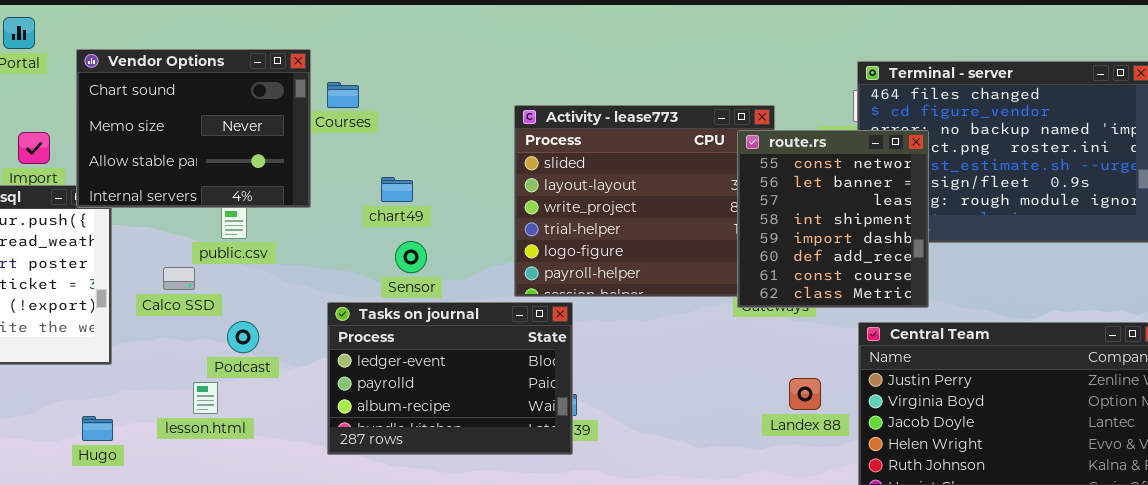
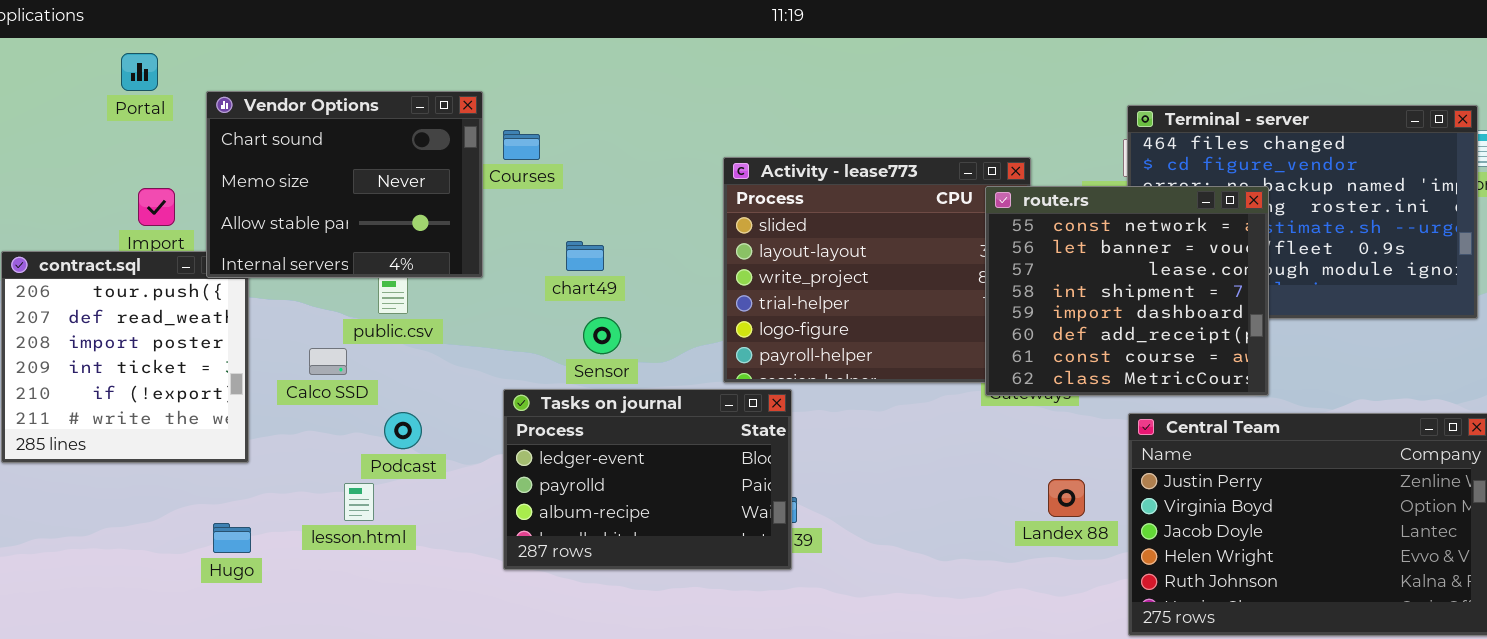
route.rs: [737,130,929,308] -> [985,186,1269,396], resized

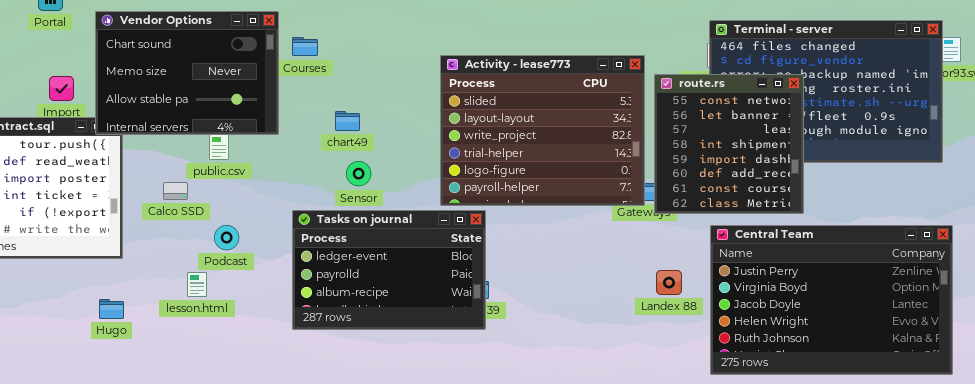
route.rs: [985,186,1269,396] -> [654,74,804,214], resized

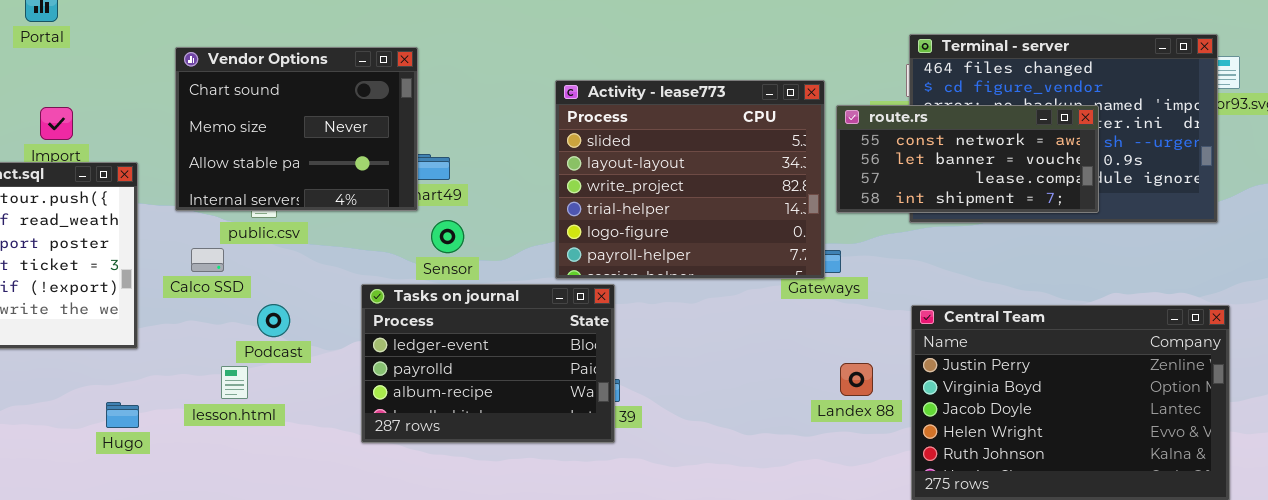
Vendor Options: [95,11,279,135] -> [175,47,418,211], moved
route.rs: [654,74,804,214] -> [836,105,1099,213], resized

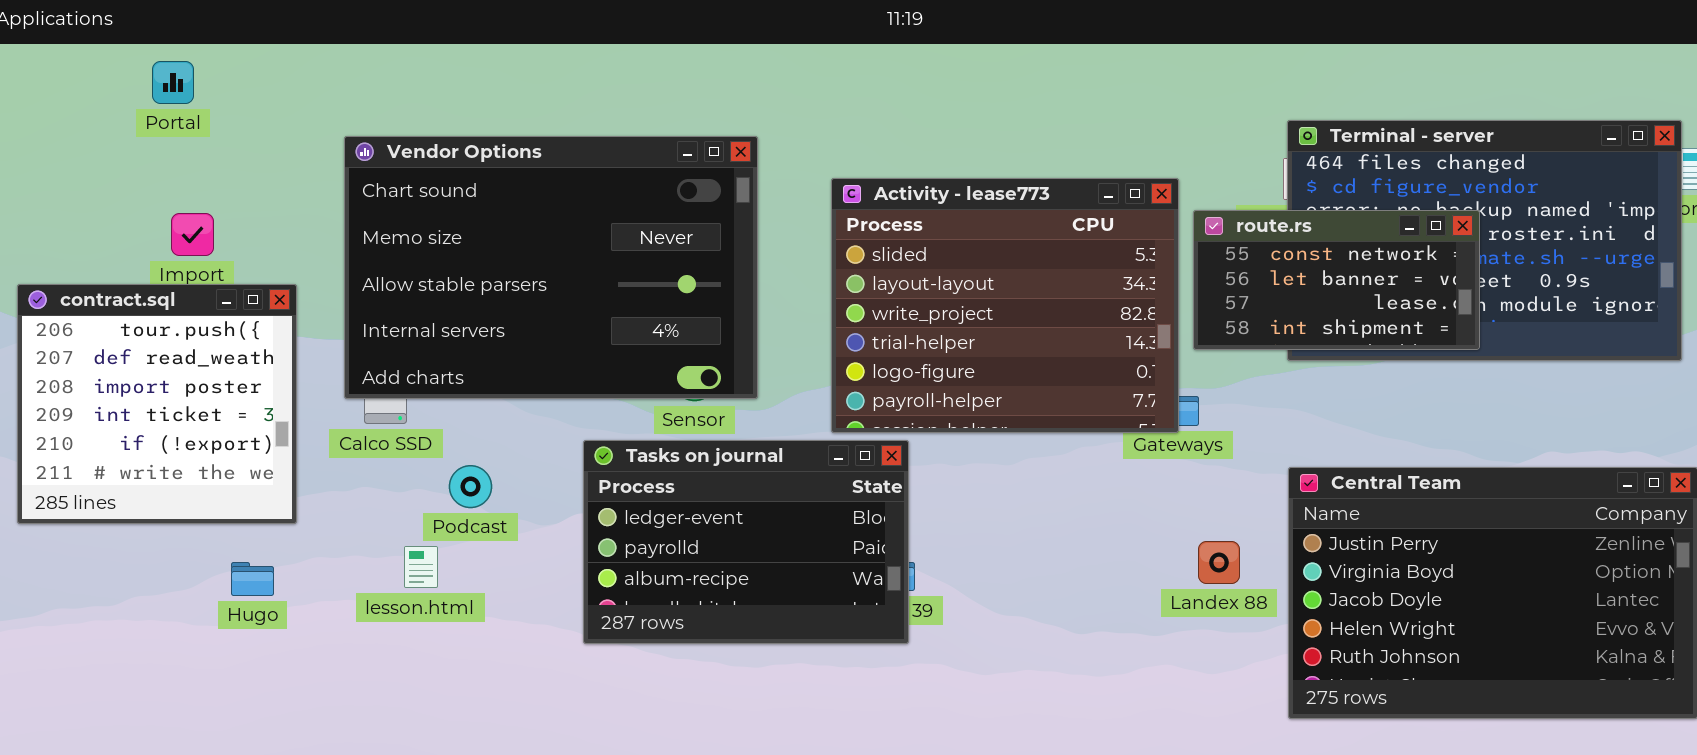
Vendor Options: [175,47,418,211] -> [344,136,758,399], resized
route.rs: [836,105,1099,213] -> [1193,210,1480,350], resized
Hugo: [106,402,139,428] -> [231,562,274,596], moved

